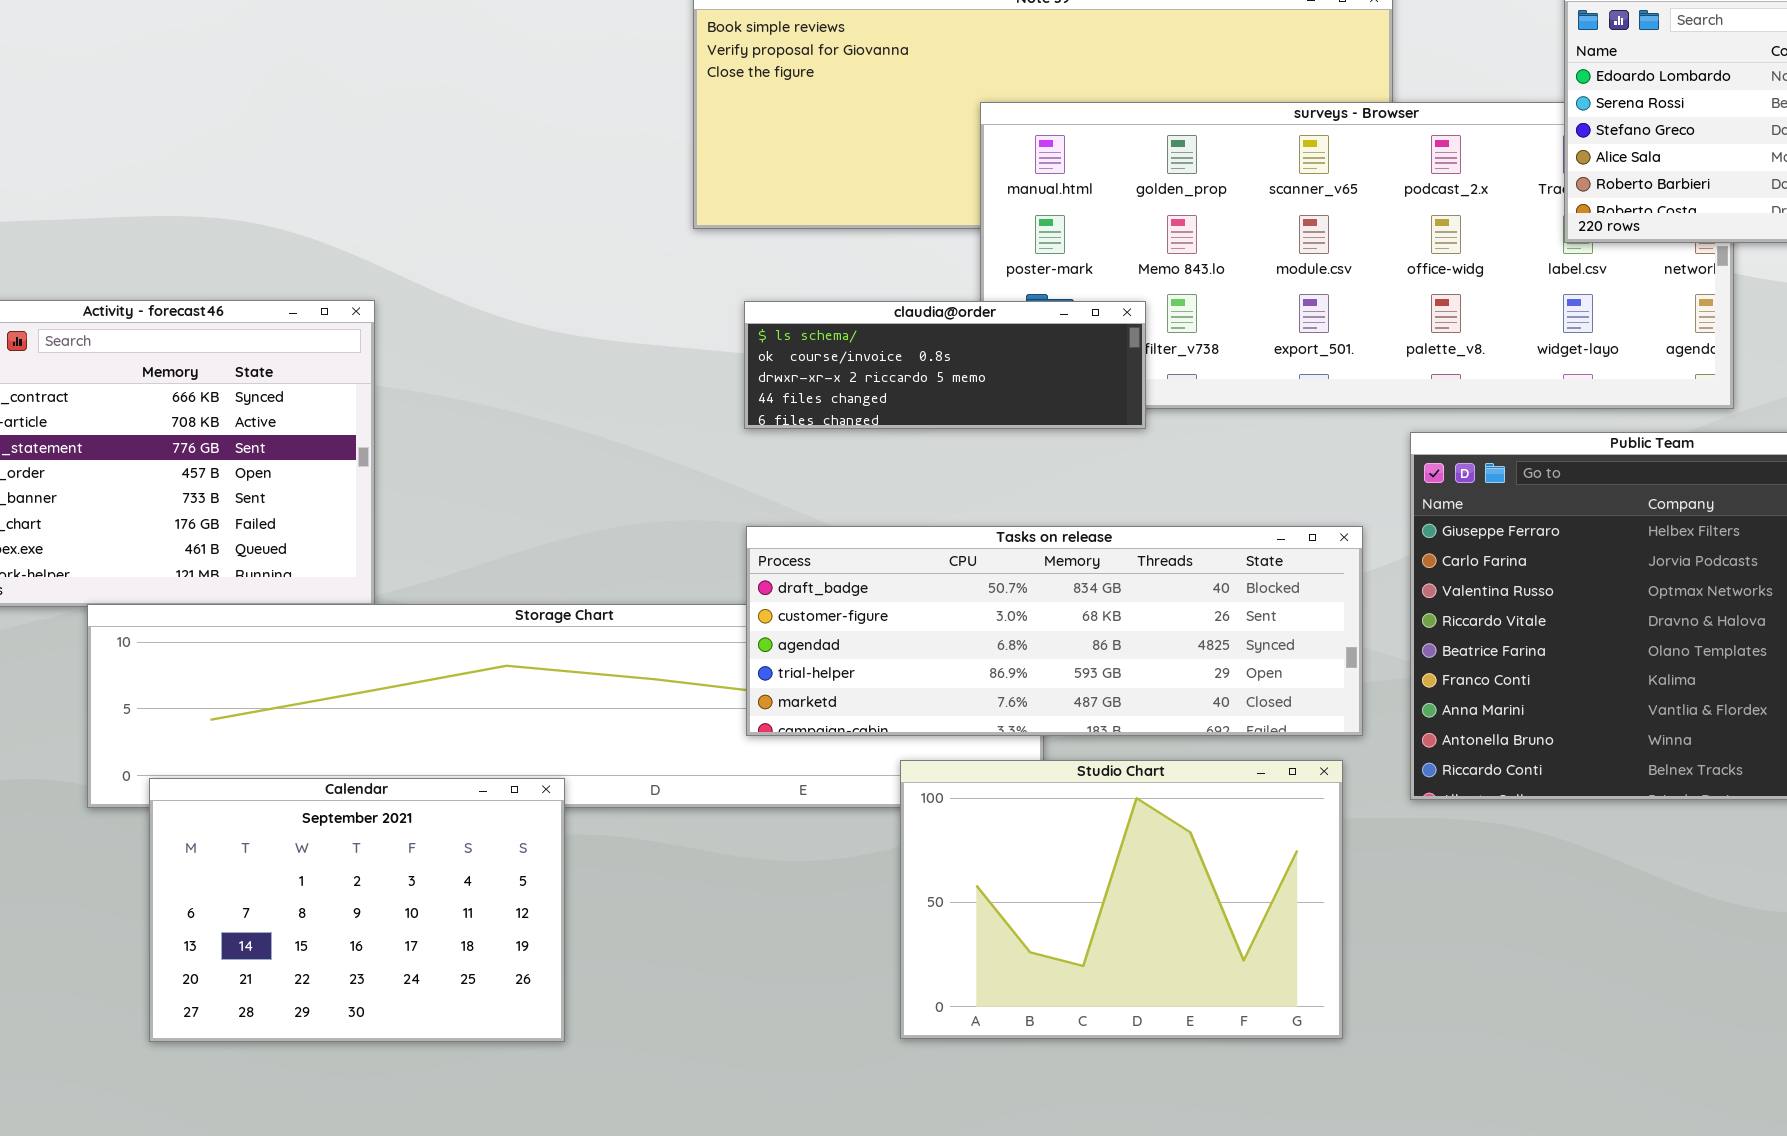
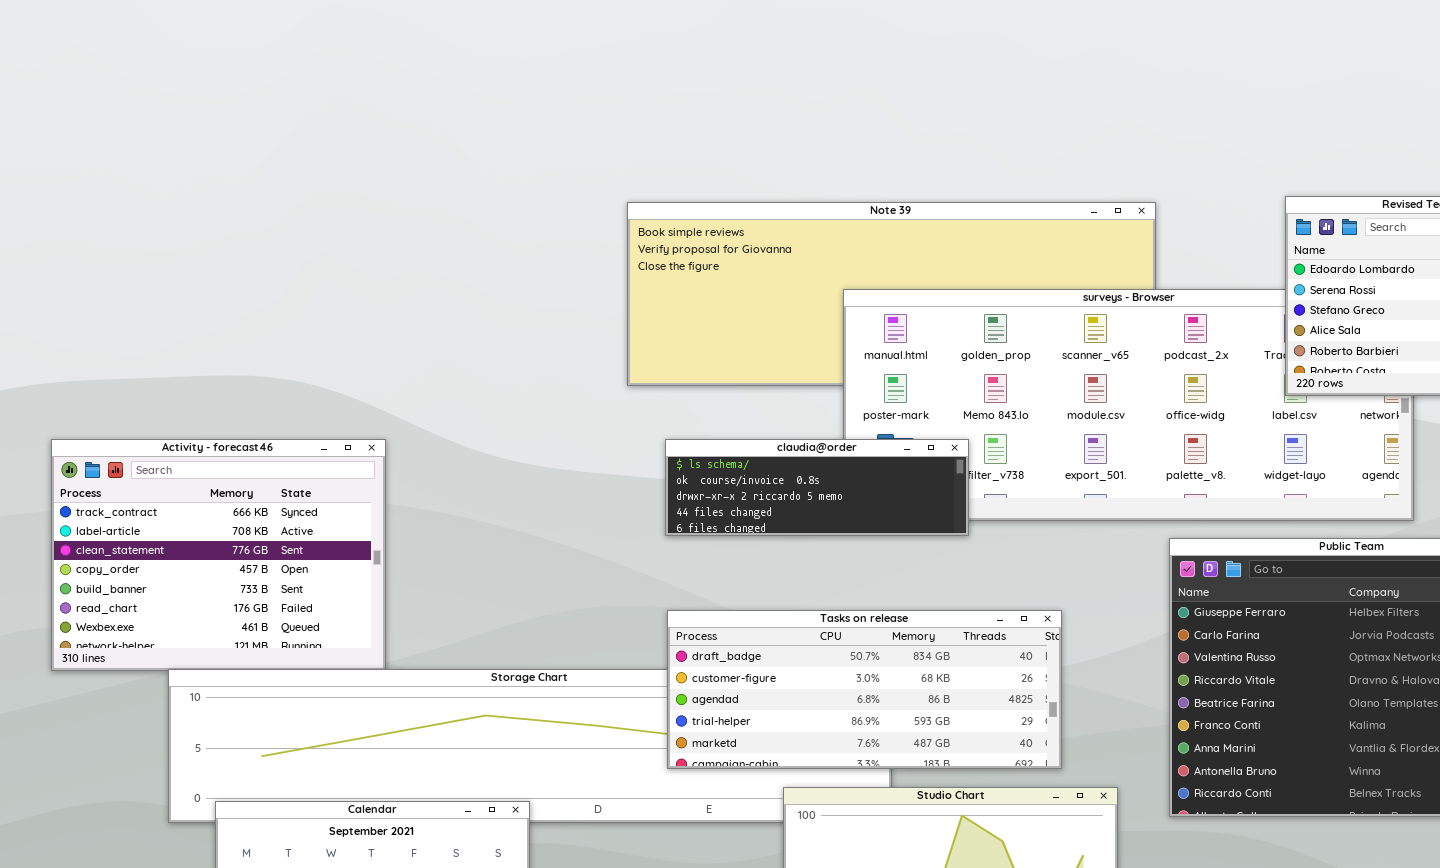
Tasks on release: [746,526,1363,736] -> [667,610,1062,769], resized

